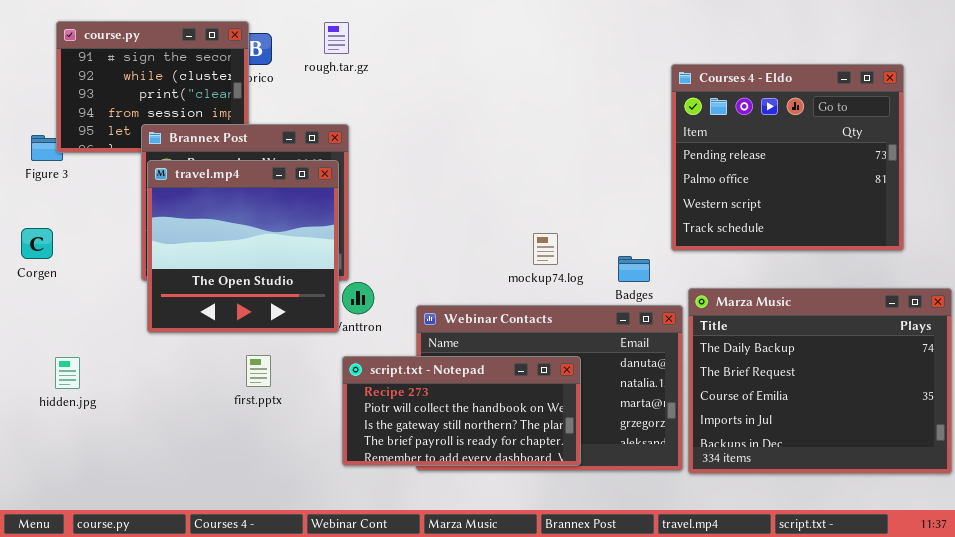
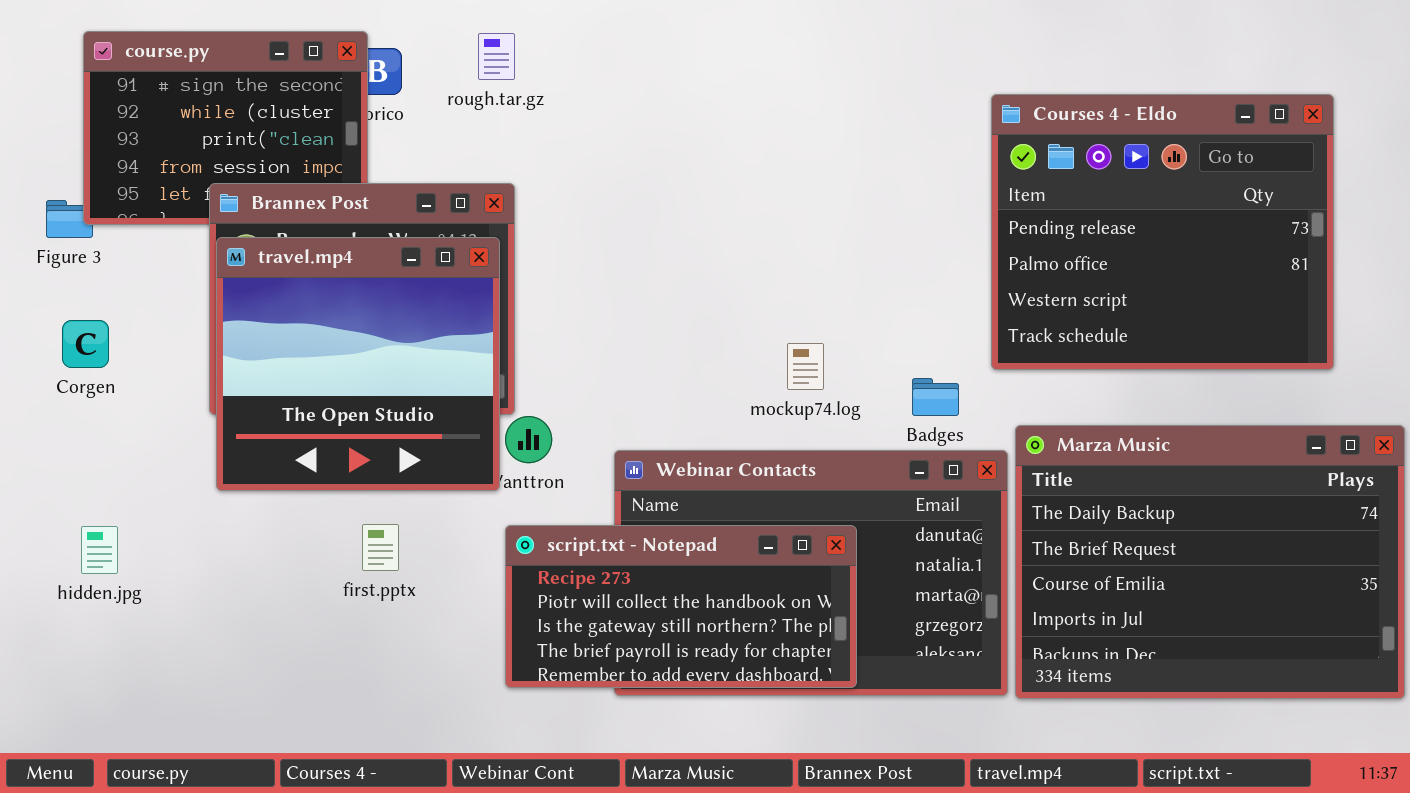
Corgen: [21,228,53,259] -> [62,320,109,368], moved

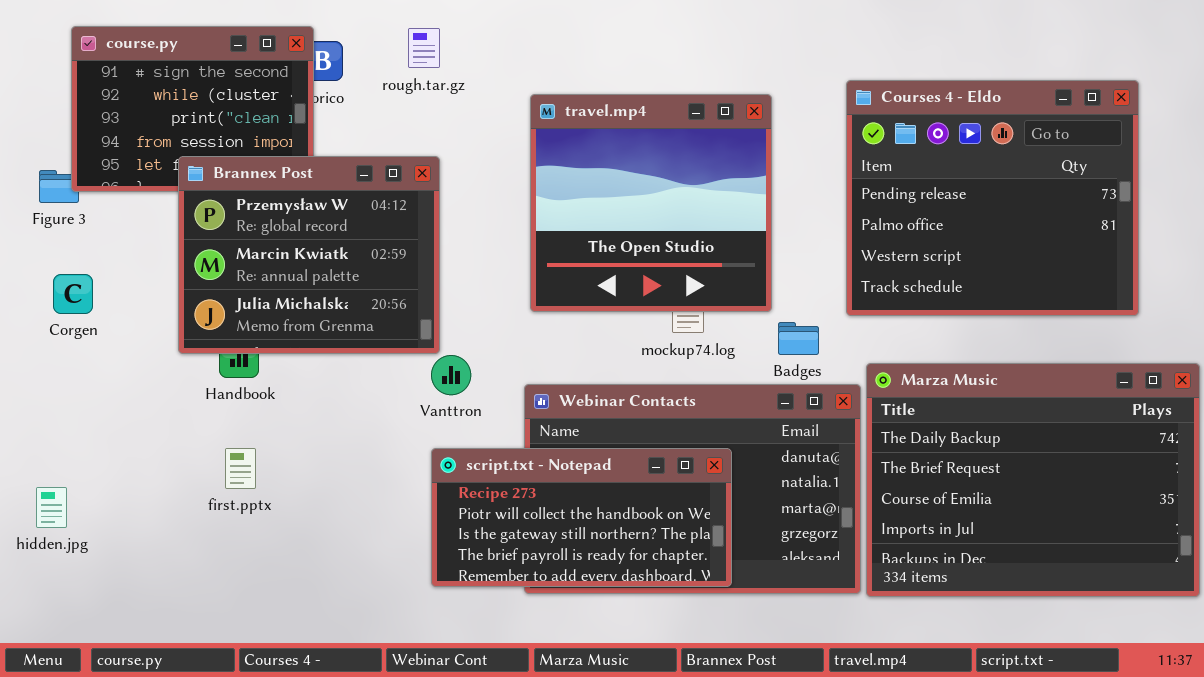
travel.mp4: [216,237,500,491] -> [530,94,772,312], moved
first.pptx: [362,524,399,571] -> [225,448,256,489], moved
hidden.jpg: [81,526,118,574] -> [36,487,67,528], moved

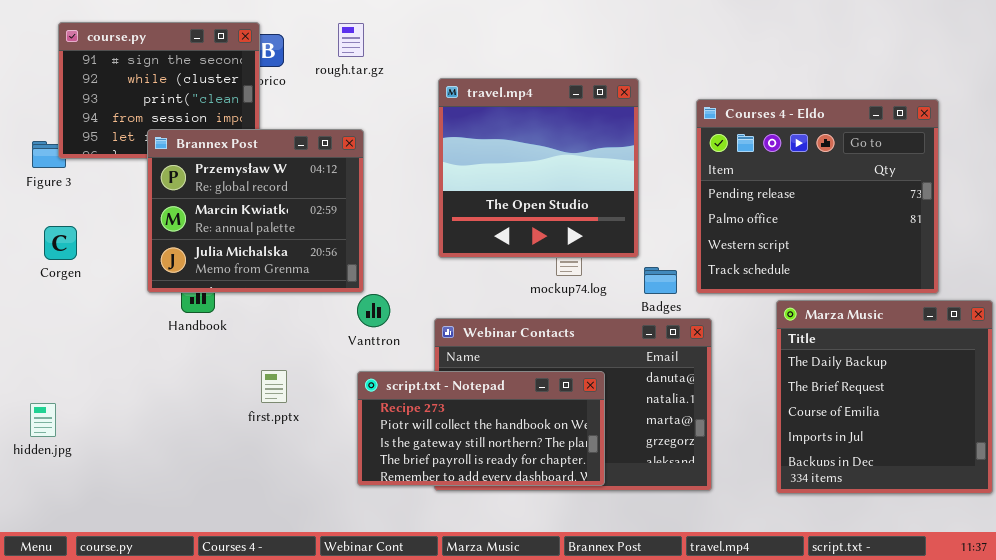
Courses 4 - Eldo: [846,80,1139,316] -> [696,99,939,294], moved
Marza Music: [866,363,1200,597] -> [776,300,993,494], resized
first.pptx: [225,448,256,489] -> [261,370,287,403], moved

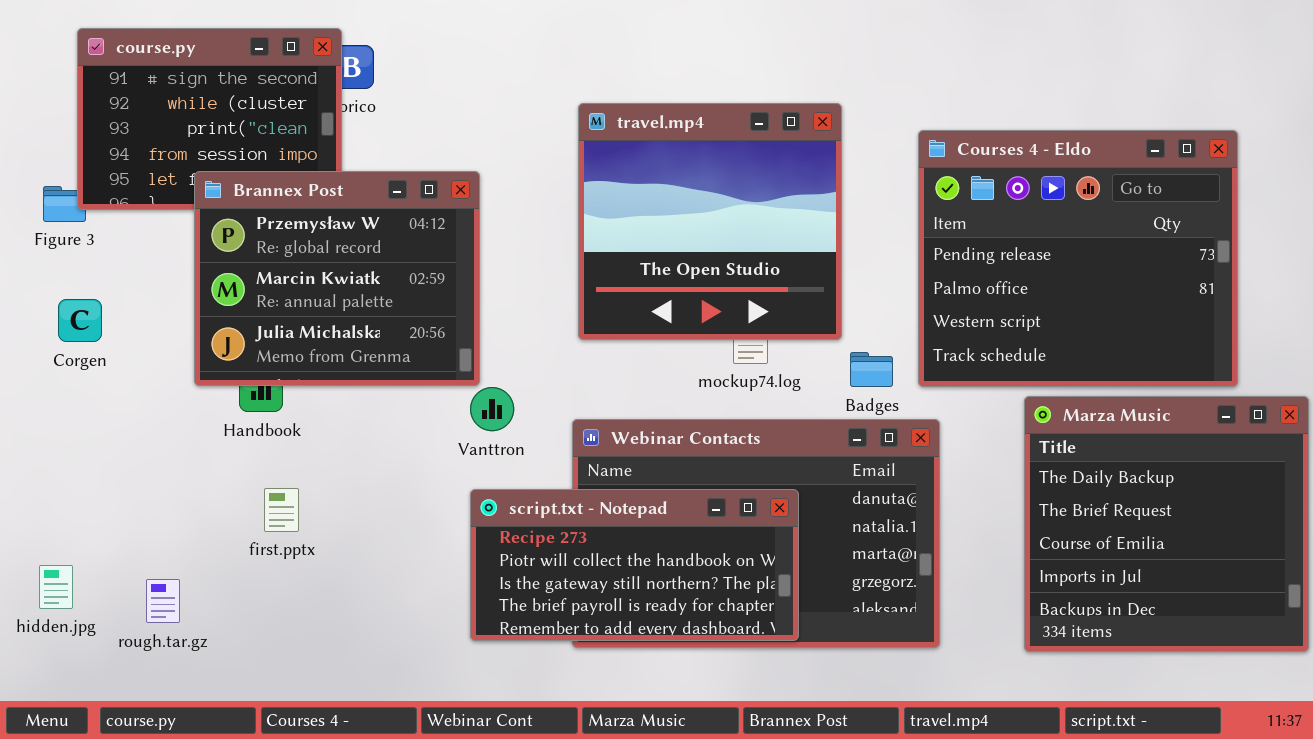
rough.tar.gz: [338,23,364,57] -> [146,579,180,623], moved
first.pptx: [261,370,287,403] -> [264,488,299,532], moved
hidden.jpg: [30,403,56,437] -> [39,565,73,609], moved

